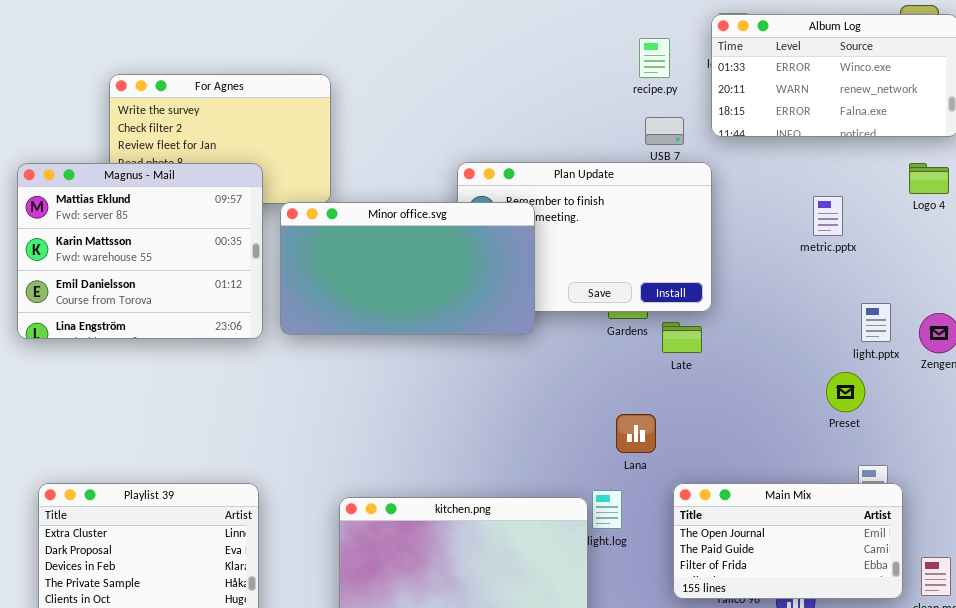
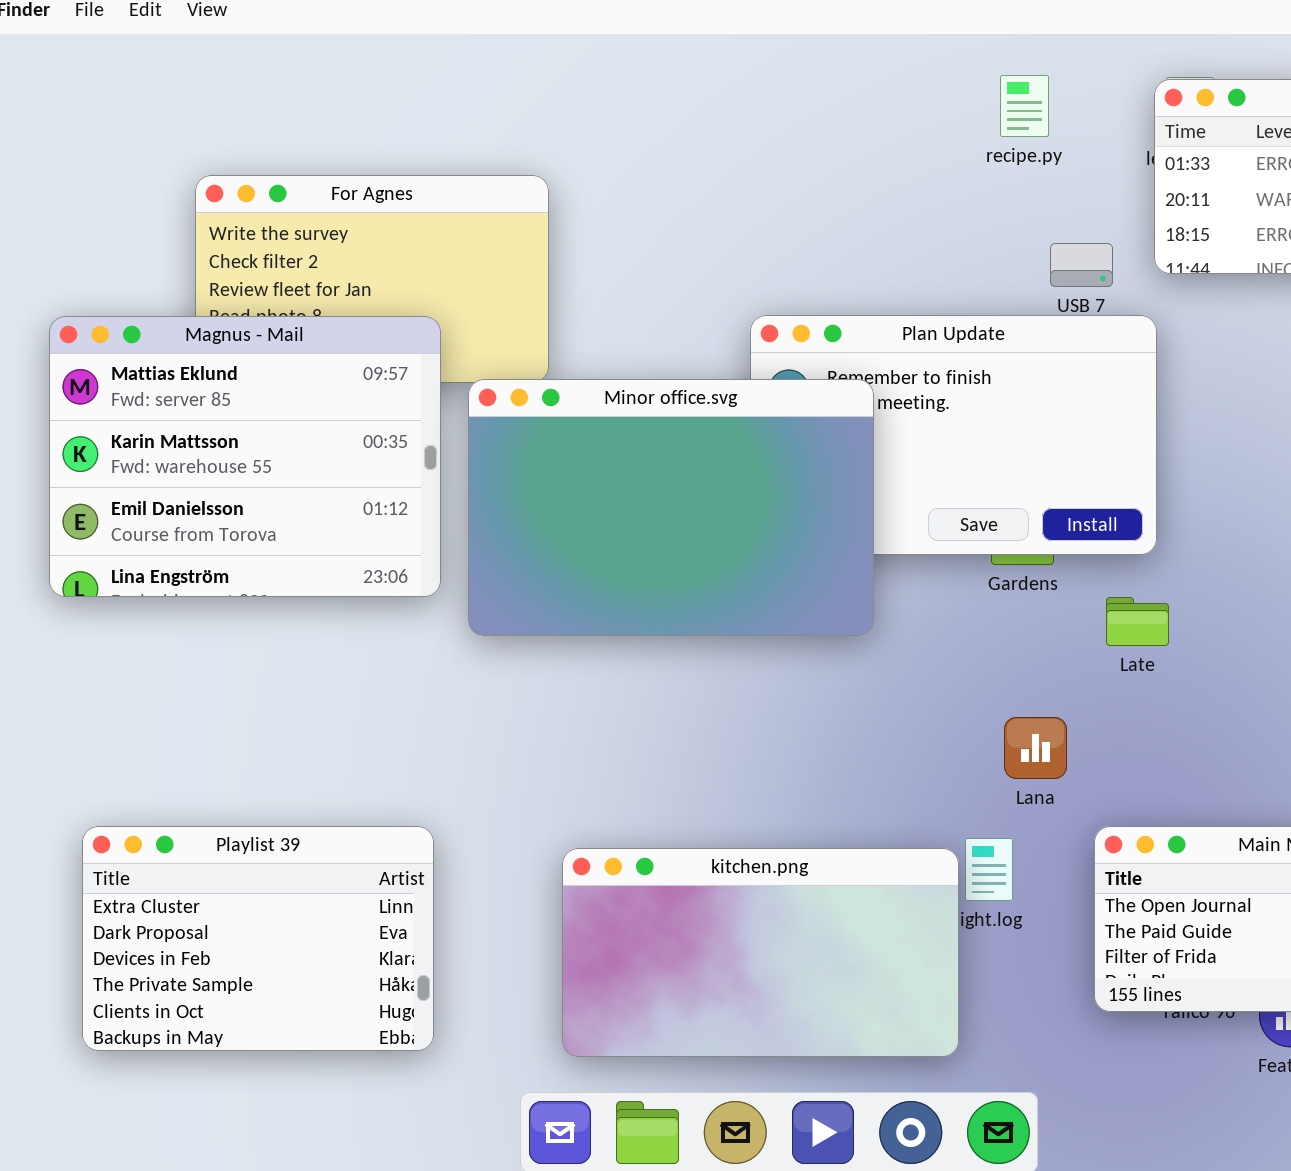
recipe.py: [639,38,670,78] -> [1000,75,1049,137], moved
Minor office.svg: [280,202,535,335] -> [468,379,874,636], resized
Late: [662,322,702,353] -> [1106,597,1169,646], moved

